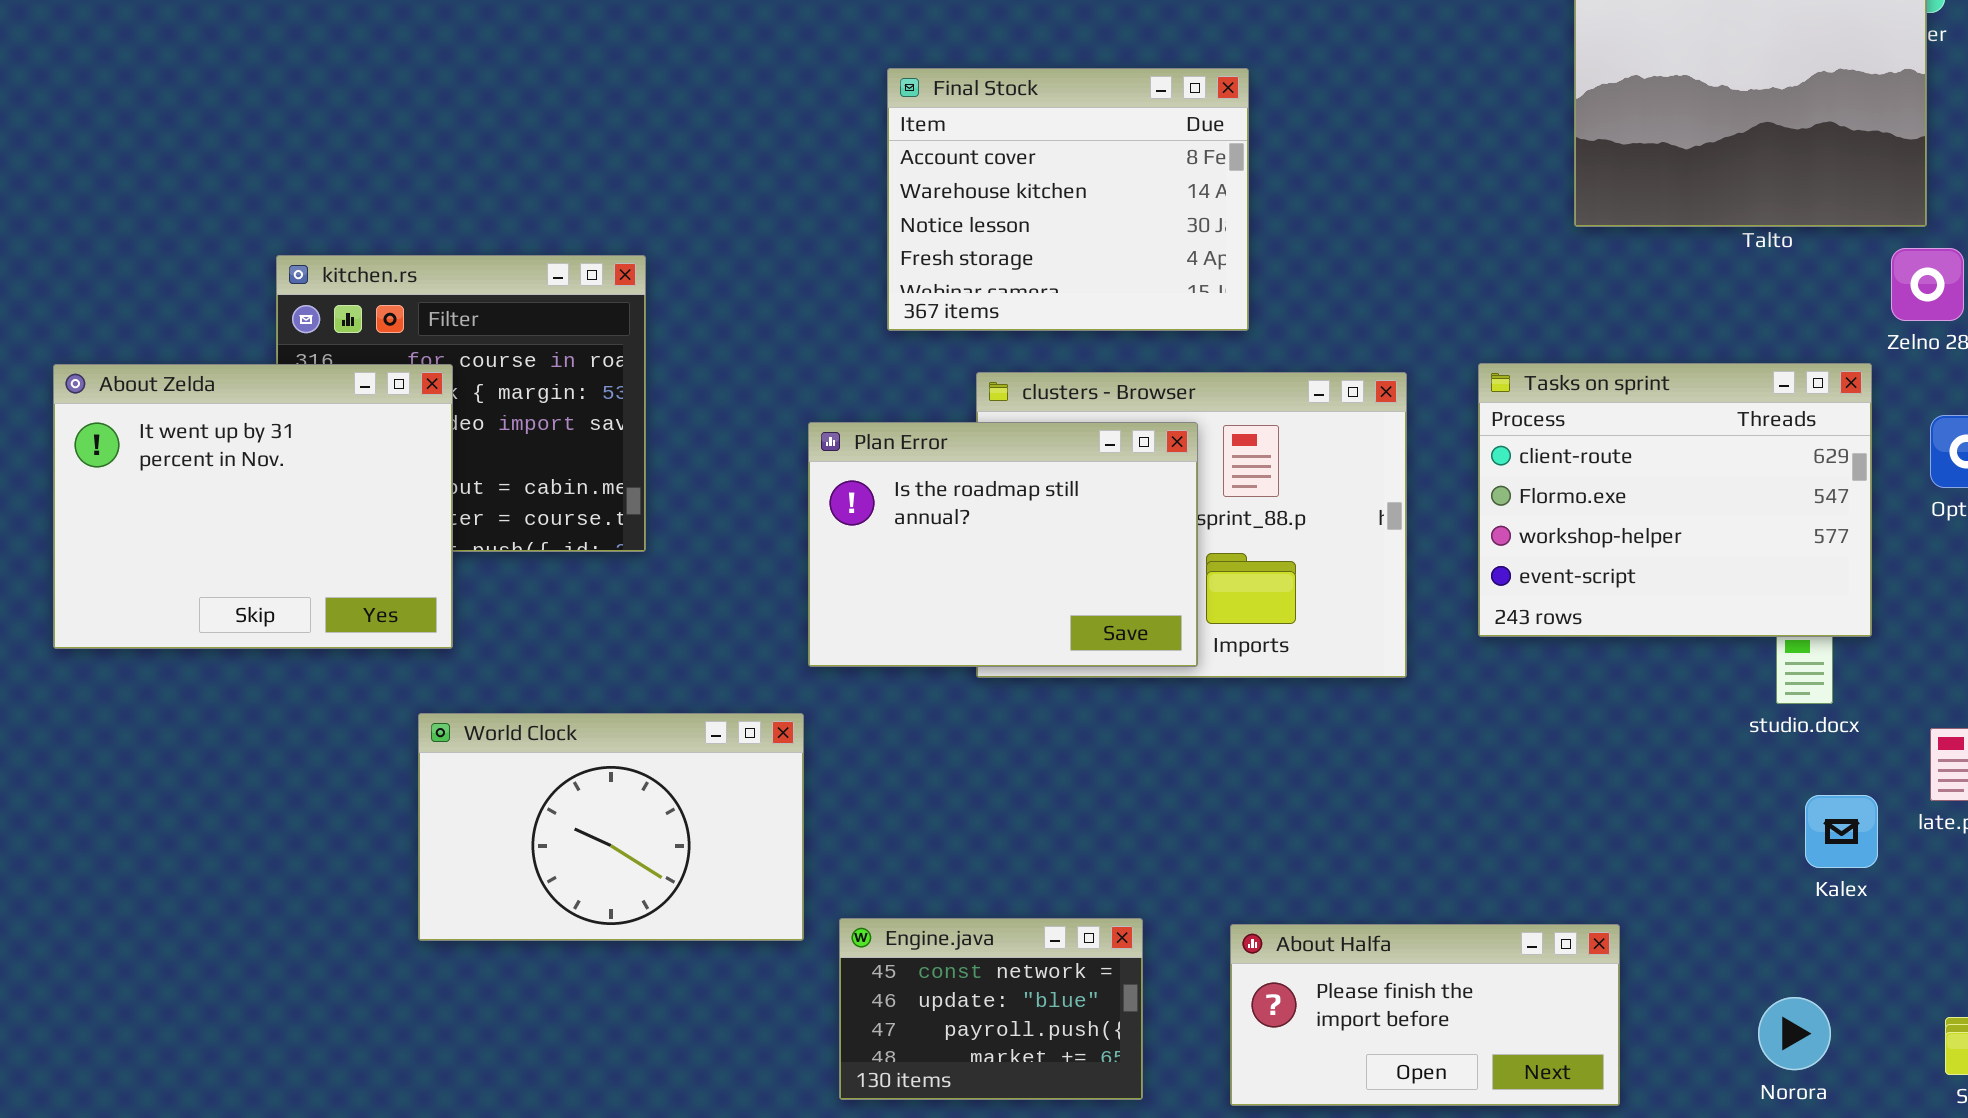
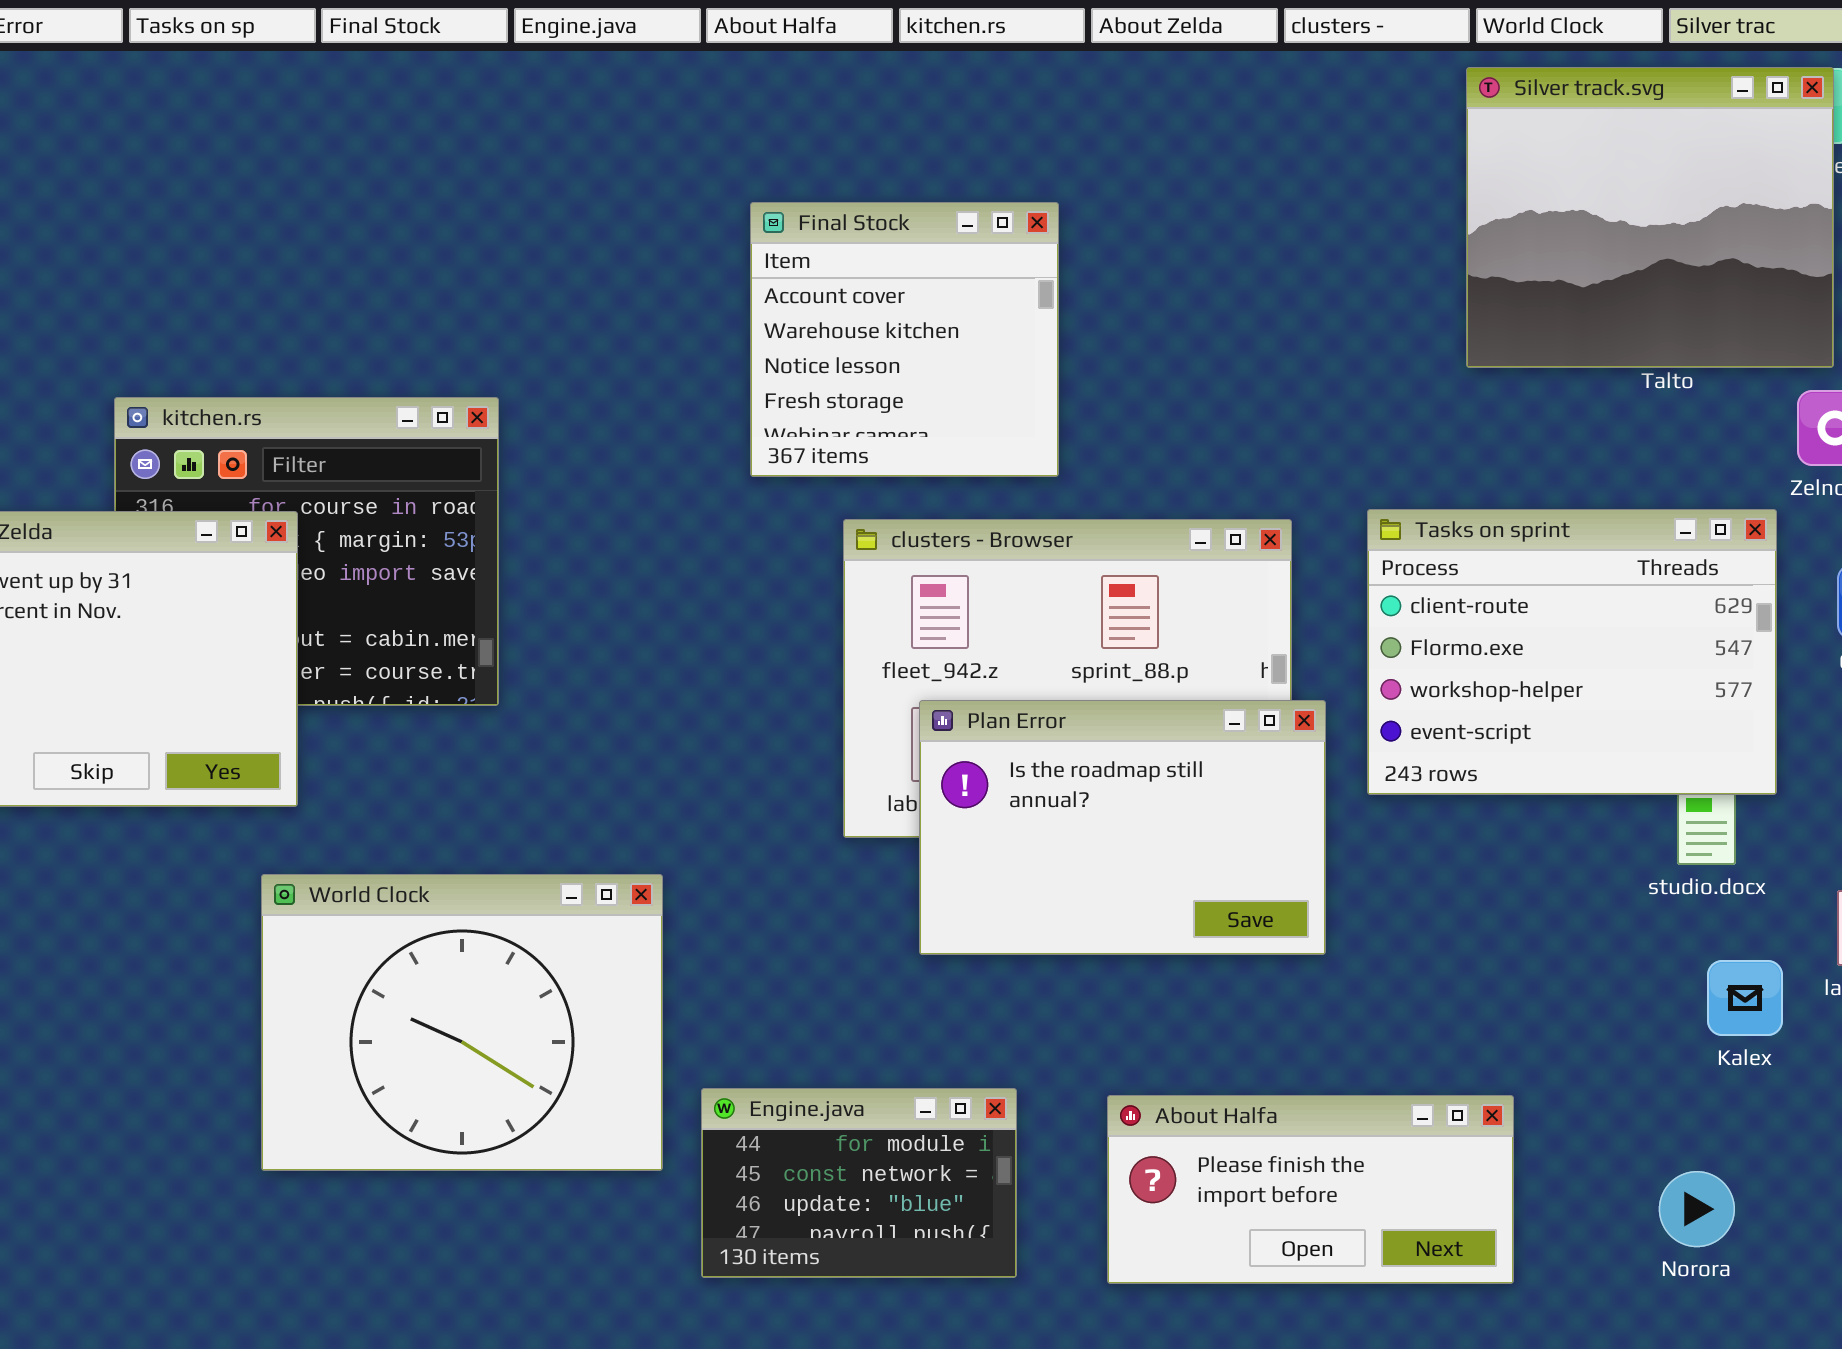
Final Stock: [887,68,1249,331] -> [750,202,1059,477], resized
Plan Error: [808,422,1198,667] -> [919,700,1326,955], moved
World Clock: [418,713,804,941] -> [261,874,663,1171], resized
Engine.java: [839,918,1143,1100] -> [701,1088,1017,1278], scrolled up 1 row

